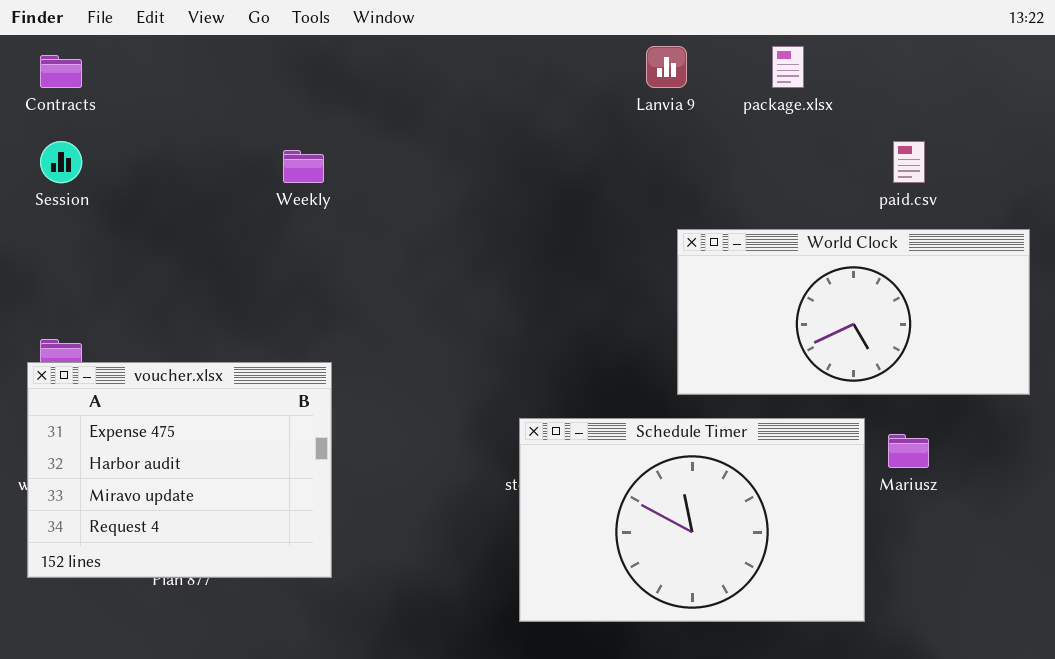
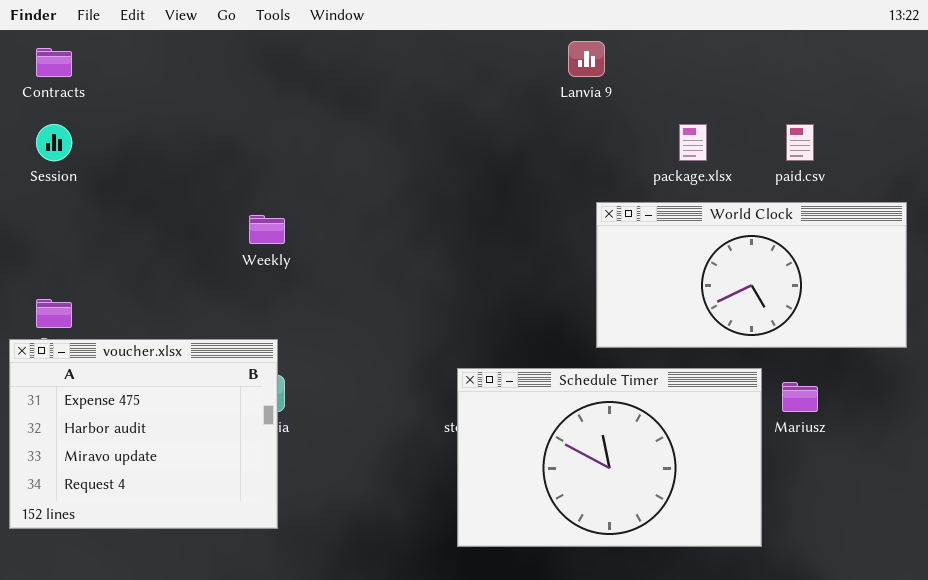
package.xlsx: [772,46,804,88] -> [679,124,707,161], moved
Weekly: [283,150,324,183] -> [249,215,285,244], moved
voucher.xlsx: [27,362,332,578] -> [9,339,278,529], moved

